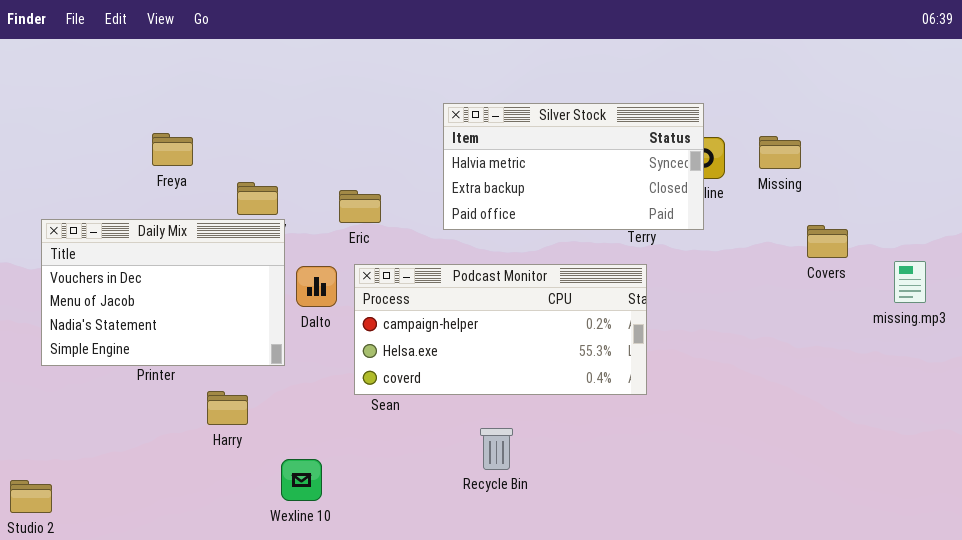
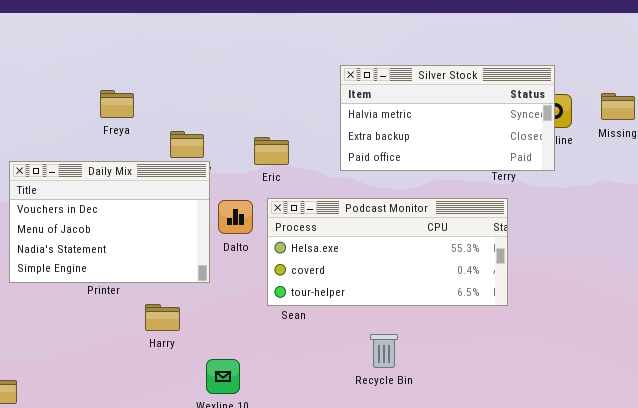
Podcast Monitor: [354,264,647,395] -> [267,198,508,306], scrolled down 1 row

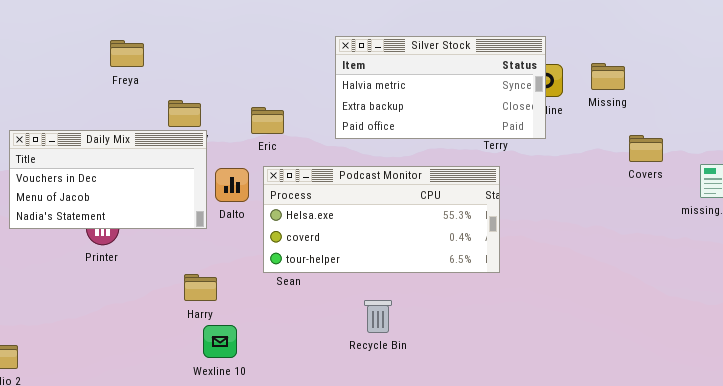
Freya: [100,90,134,118] -> [110,40,144,67], moved
Daily Mix: [9,161,210,283] -> [9,130,207,229], resized
Harry: [145,304,180,331] -> [184,274,217,301], moved

